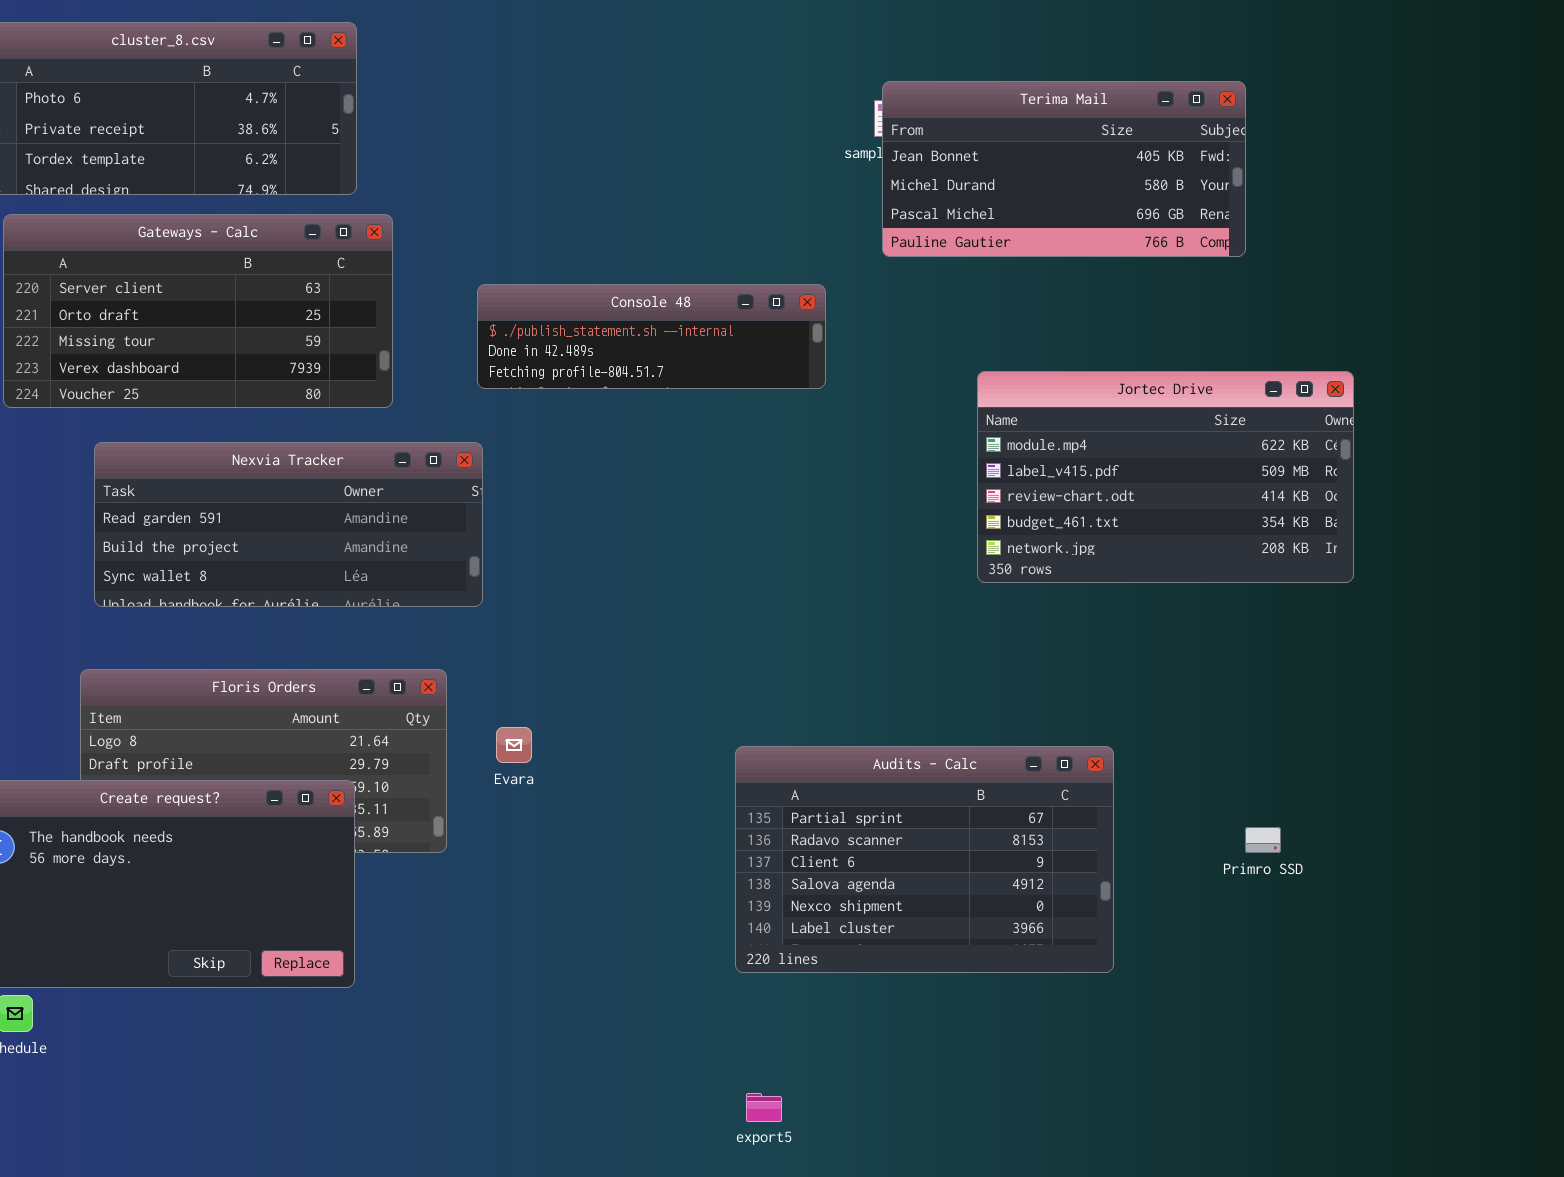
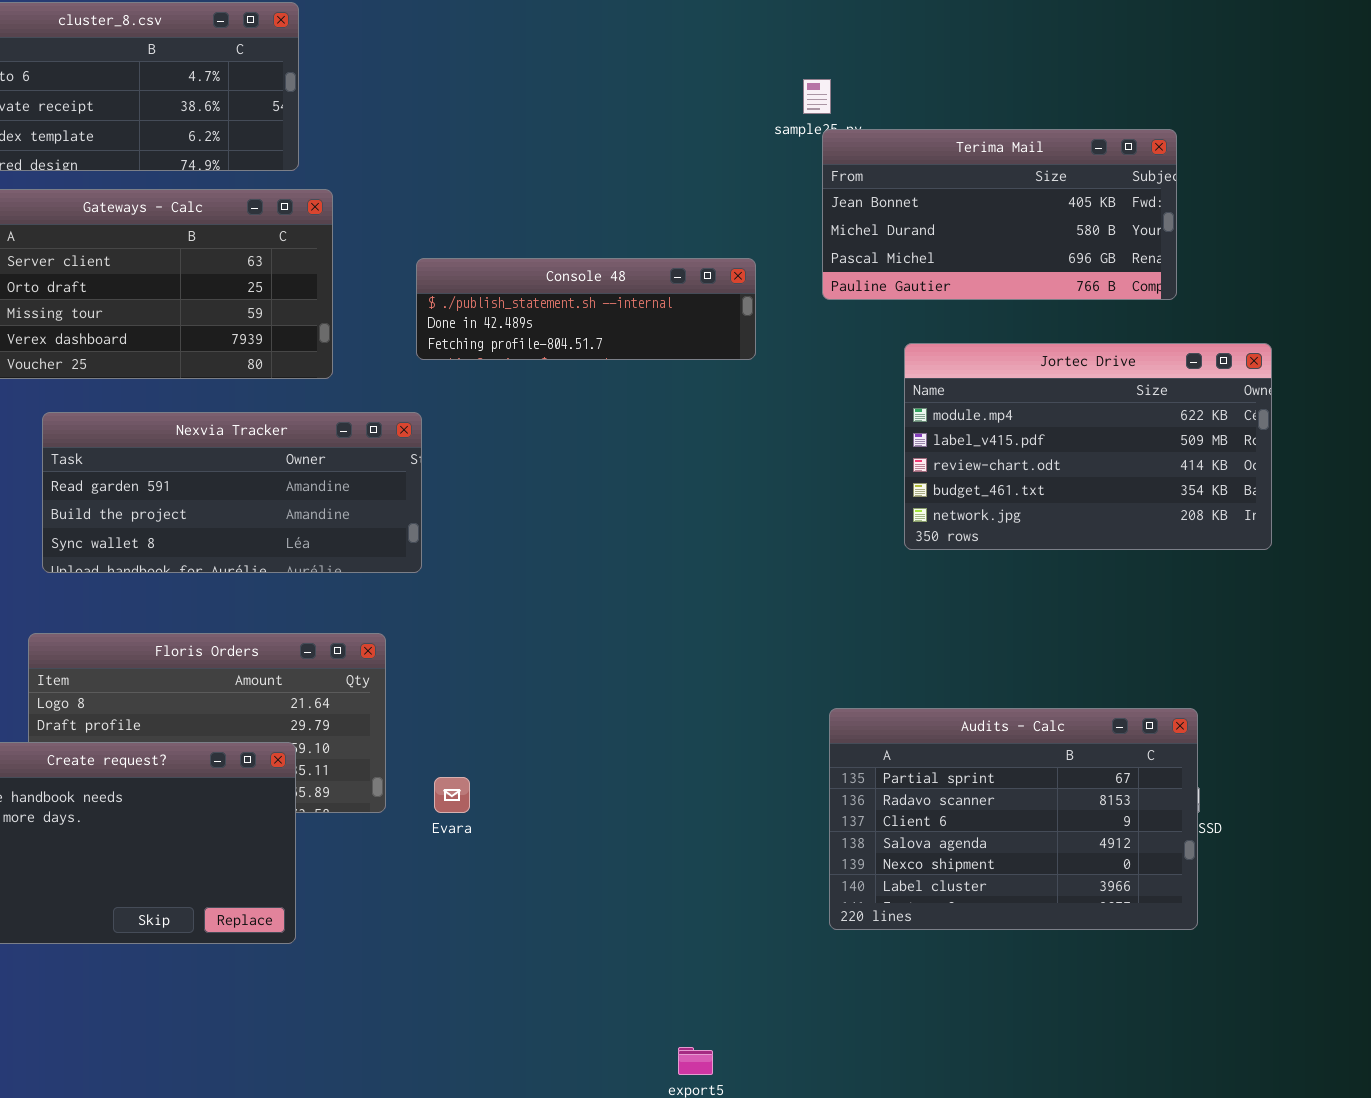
Terima Mail: [882,81,1246,257] -> [822,129,1177,300], moved
Evara: [496,727,532,763] -> [434,777,470,813], moved
Audits - Calc: [735,746,1114,973] -> [829,708,1198,930], moved

